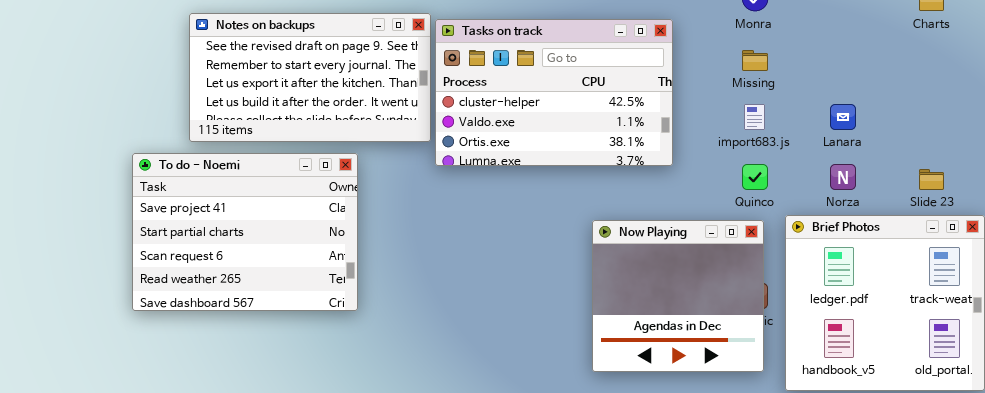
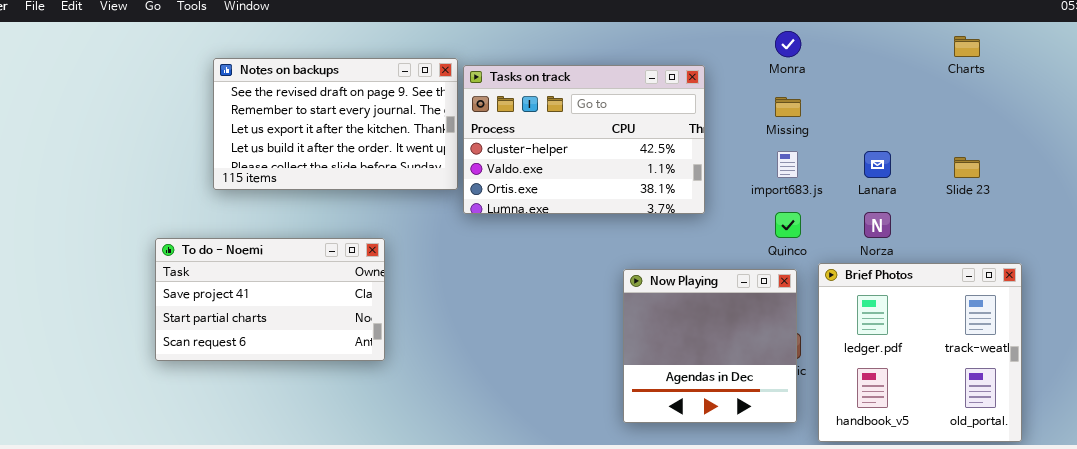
To do - Noemi: [132,153,358,311] -> [155,238,385,361], resized
Slide 23: [919,169,944,190] -> [954,157,980,178], moved

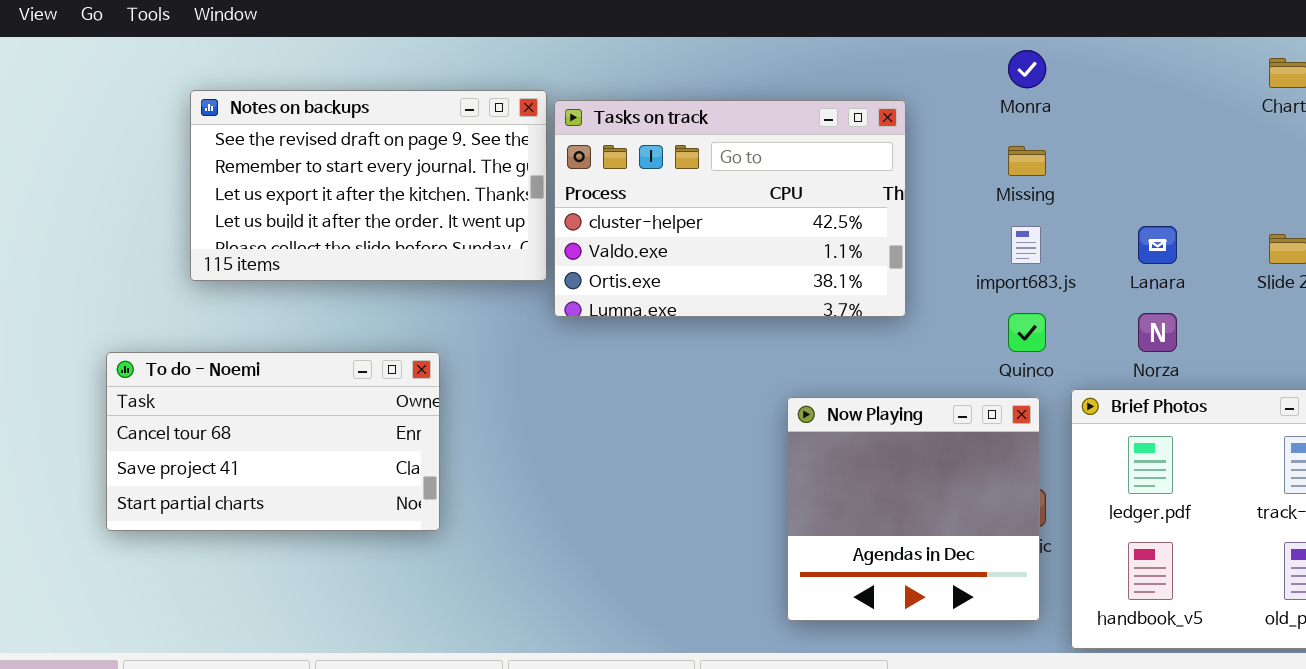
To do - Noemi: [155,238,385,361] -> [106,352,440,531], scrolled up 1 row

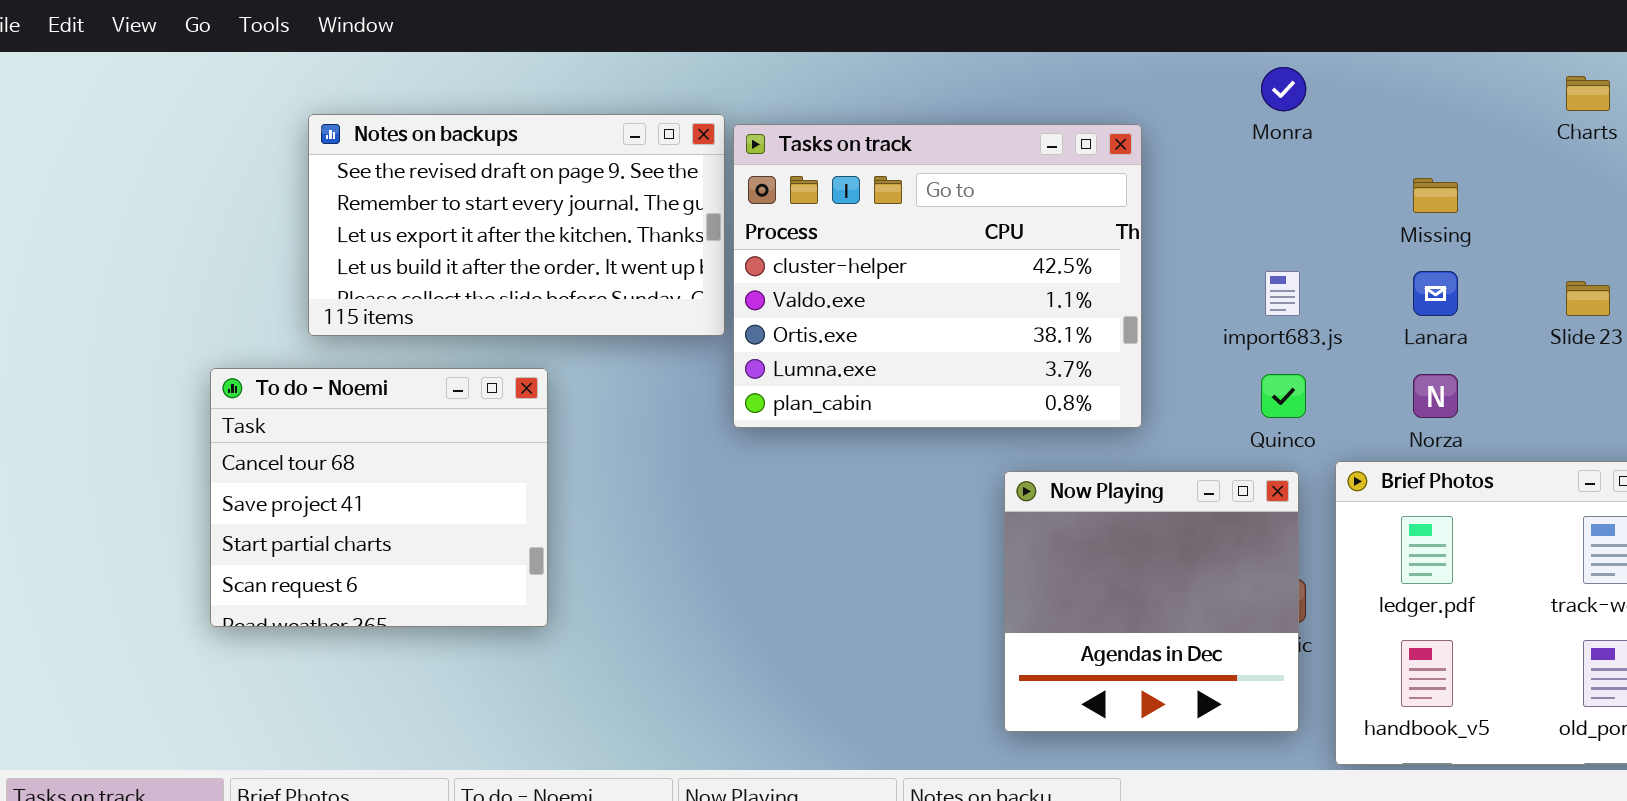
Tasks on track: [554,100,906,317] -> [733,124,1142,428], resized
Missing: [1008,146,1046,176] -> [1413,178,1458,213], moved
To do - Noemi: [106,352,440,531] -> [210,368,548,627], resized

